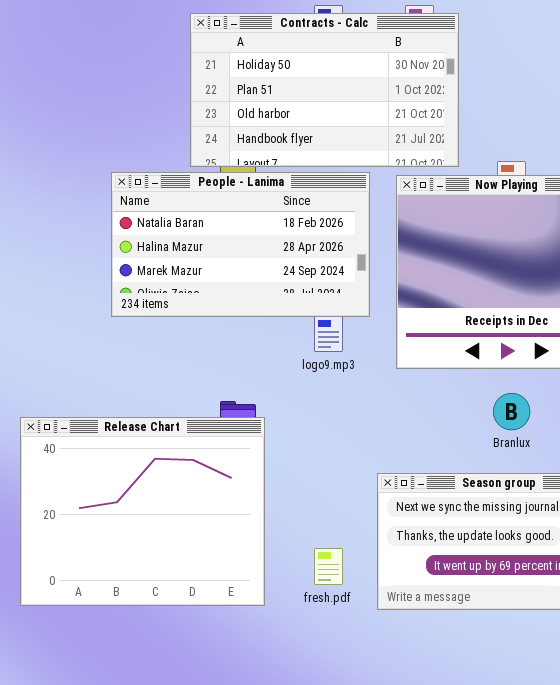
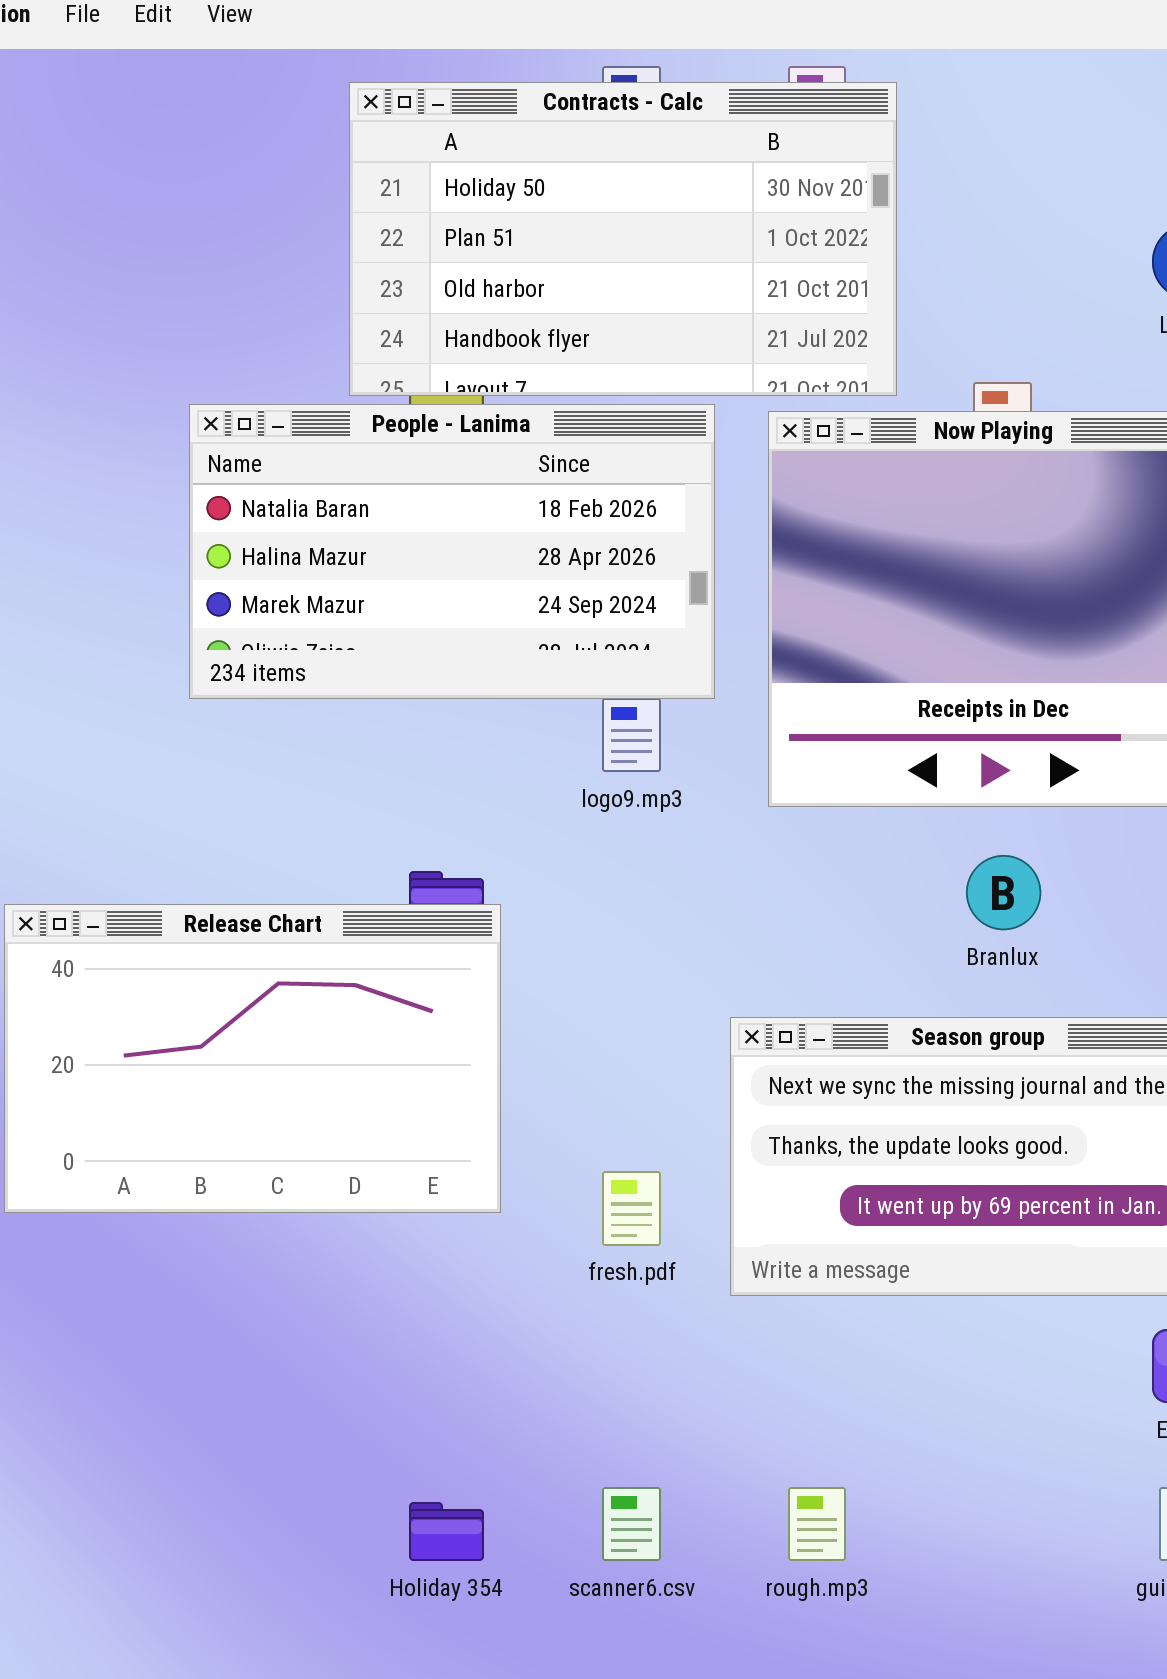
Release Chart: [20,417,265,606] -> [4,904,501,1213], resized

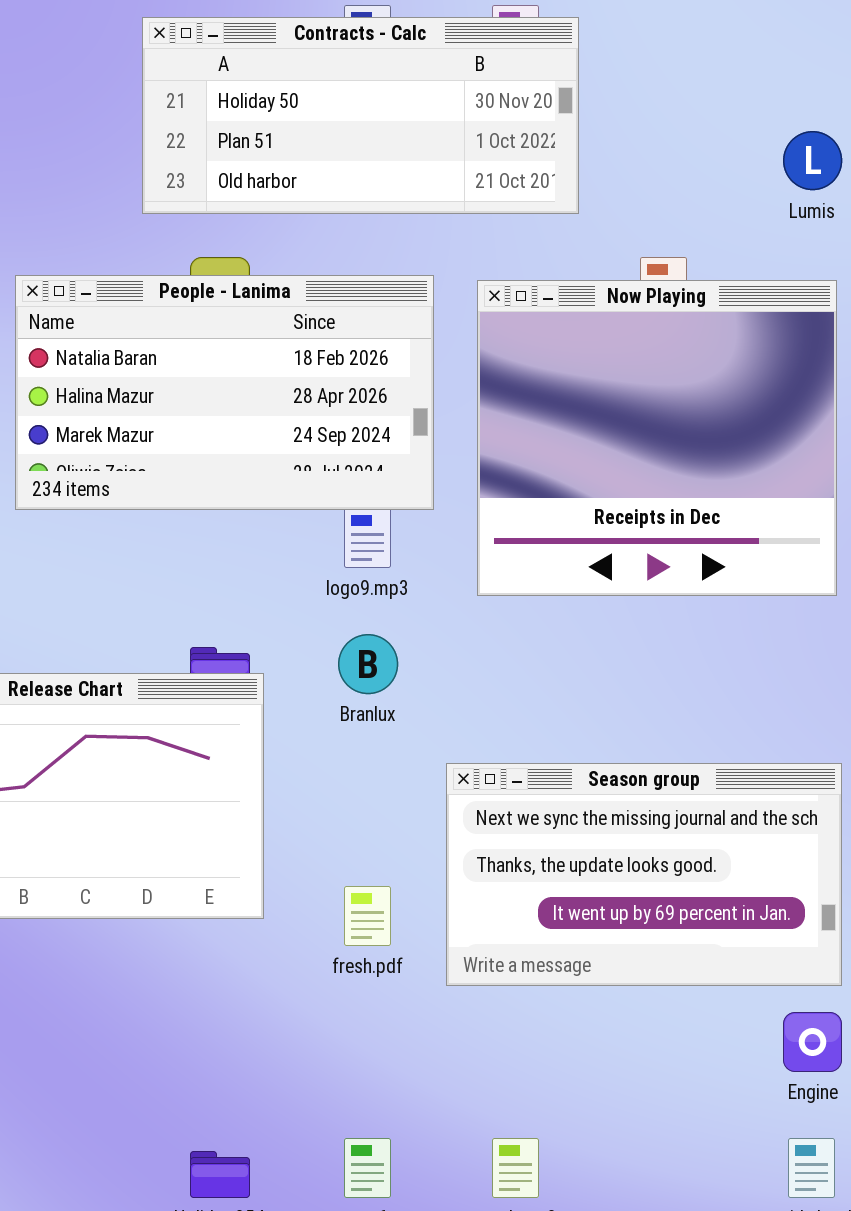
Contracts - Calc: [349,82,897,396] -> [142,17,579,214], resized
Branlux: [966,855,1041,930] -> [338,634,398,694], moved

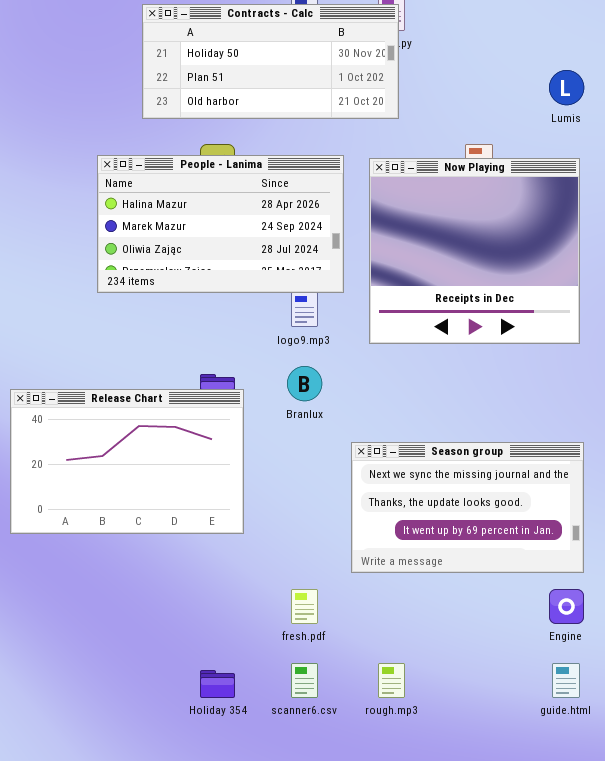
Contracts - Calc: [142,17,579,214] -> [142,4,399,119], moved
People - Lanima: [15,275,434,510] -> [97,155,344,293], scrolled down 1 row
fresh.pdf: [344,886,391,946] -> [291,589,318,624], moved

